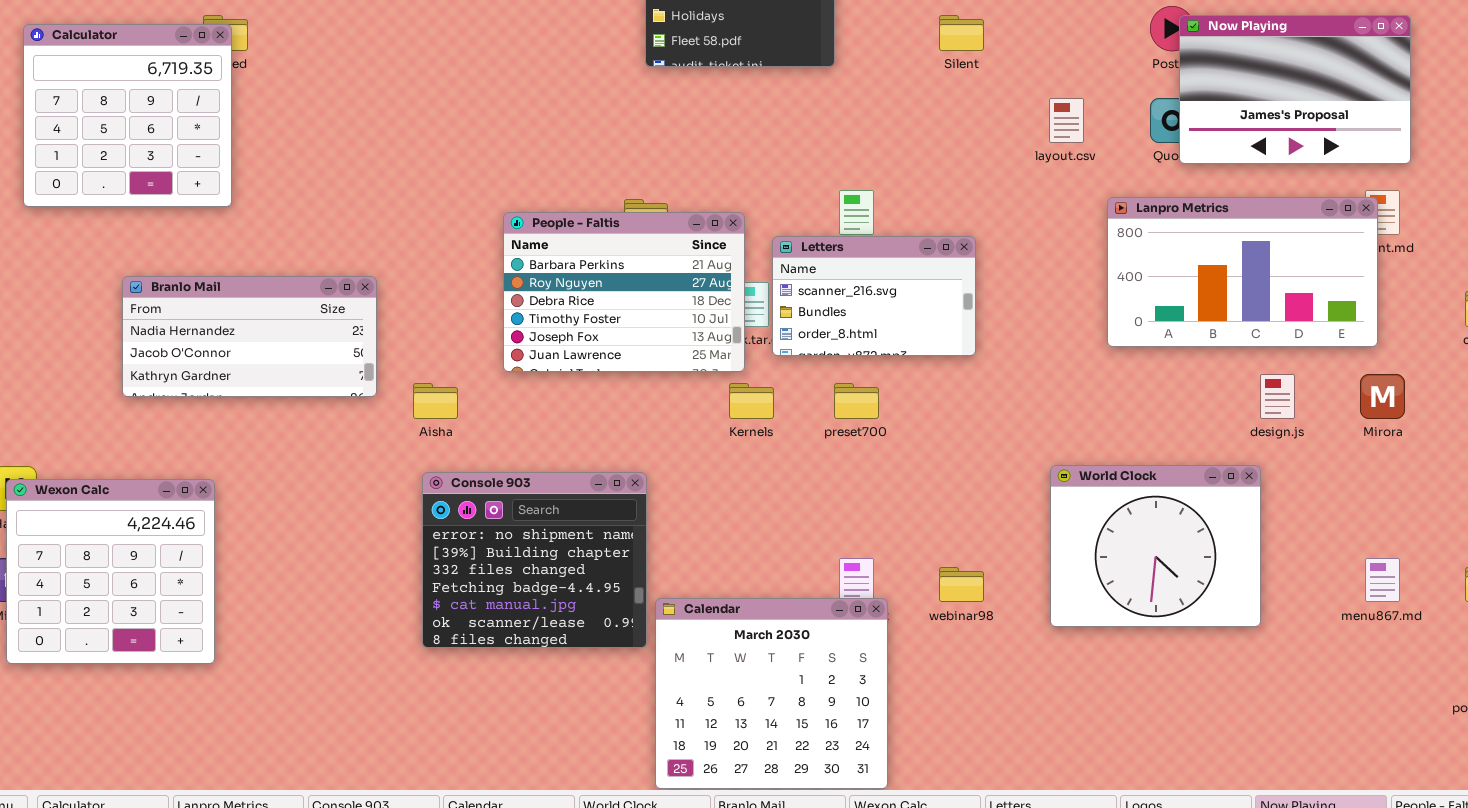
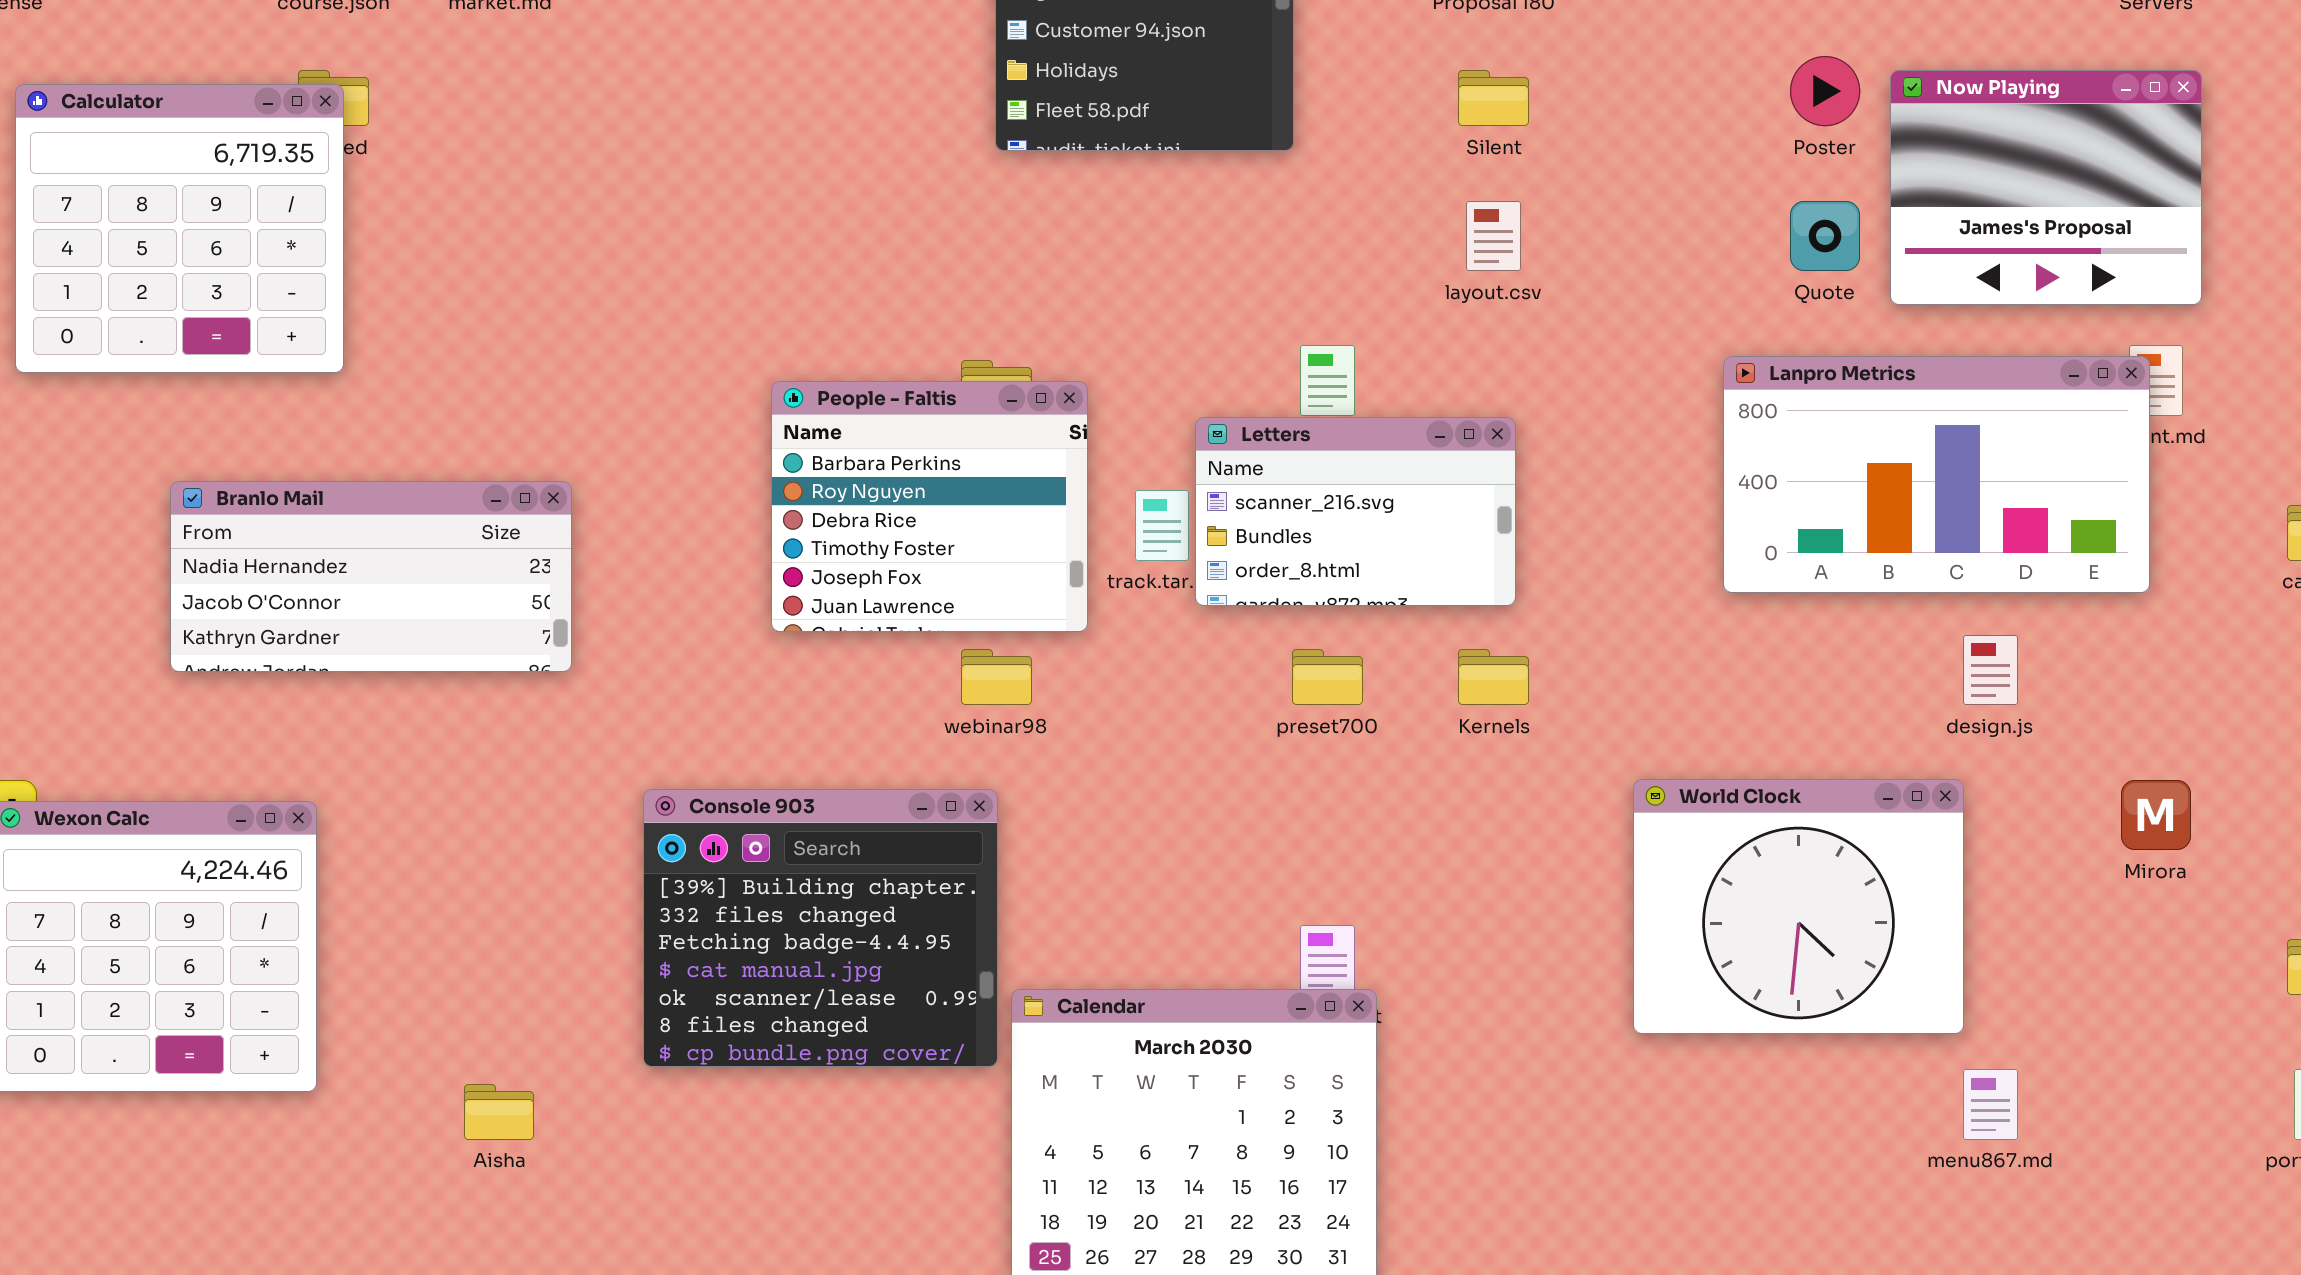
Now Playing: [1179,15,1411,164] -> [1890,70,2202,305], resized
layout.csv: [1049,98,1084,143] -> [1466,201,1521,271], moved
People - Faltis: [503,212,745,372] -> [771,381,1088,632], resized
Mirora: [1360,374,1405,419] -> [2121,780,2191,850], moved
Aisha: [413,383,458,419] -> [464,1084,534,1140], moved
Kernels: [729,383,774,419] -> [1458,649,1529,705], moved
Console 903: [422,472,647,648] -> [643,789,998,1067], scrolled down 1 row
menu867.md: [1365,558,1400,602] -> [1963,1069,2018,1140], moved
webinar98: [939,567,984,602] -> [961,649,1032,705], moved

